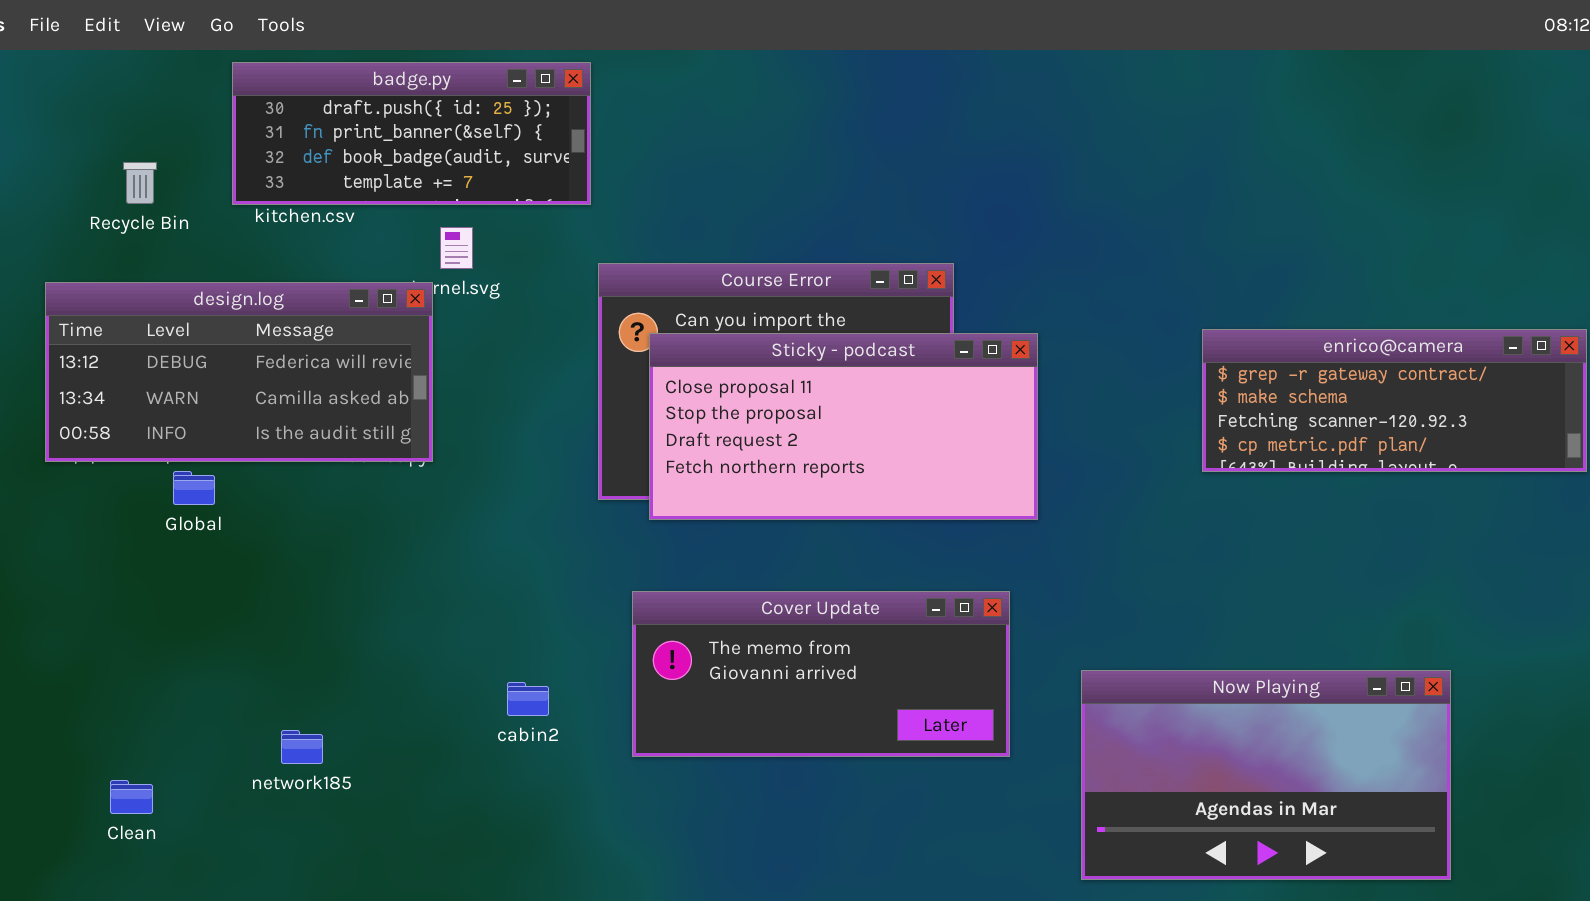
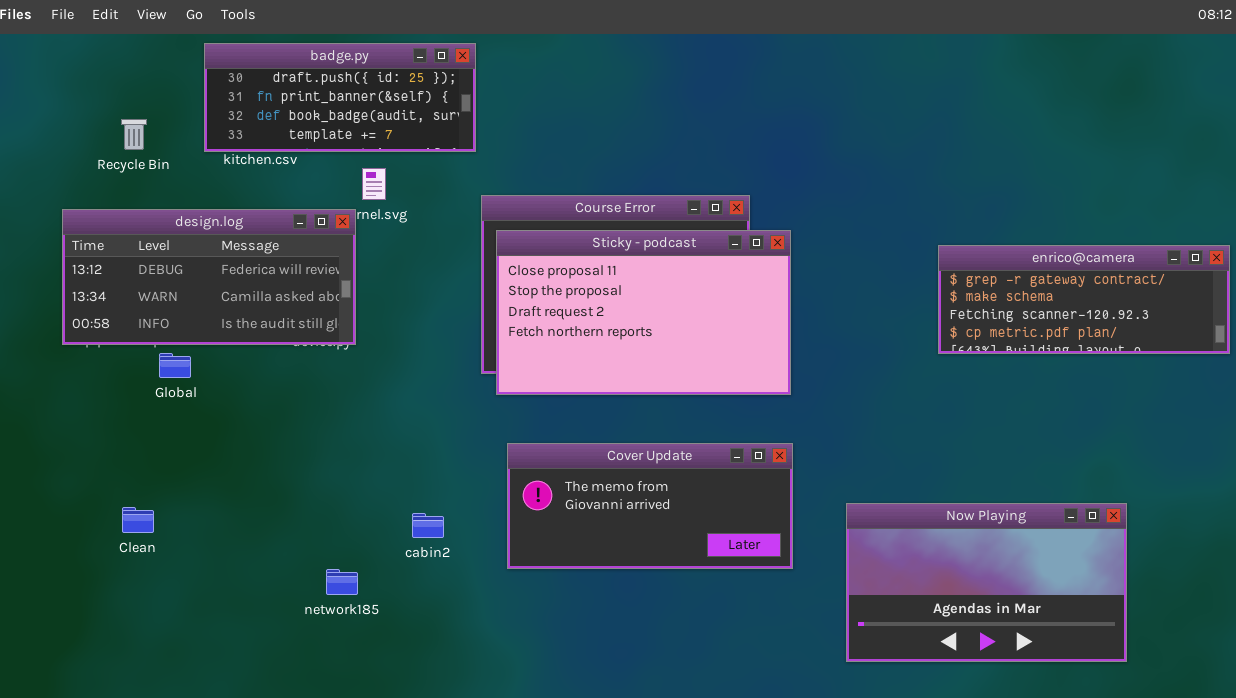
Sticky - podcast: [649,333,1038,520] -> [496,230,791,395], moved, resized
network185: [281,730,323,764] -> [326,569,358,595], moved
Clean: [110,780,153,814] -> [122,507,154,533], moved

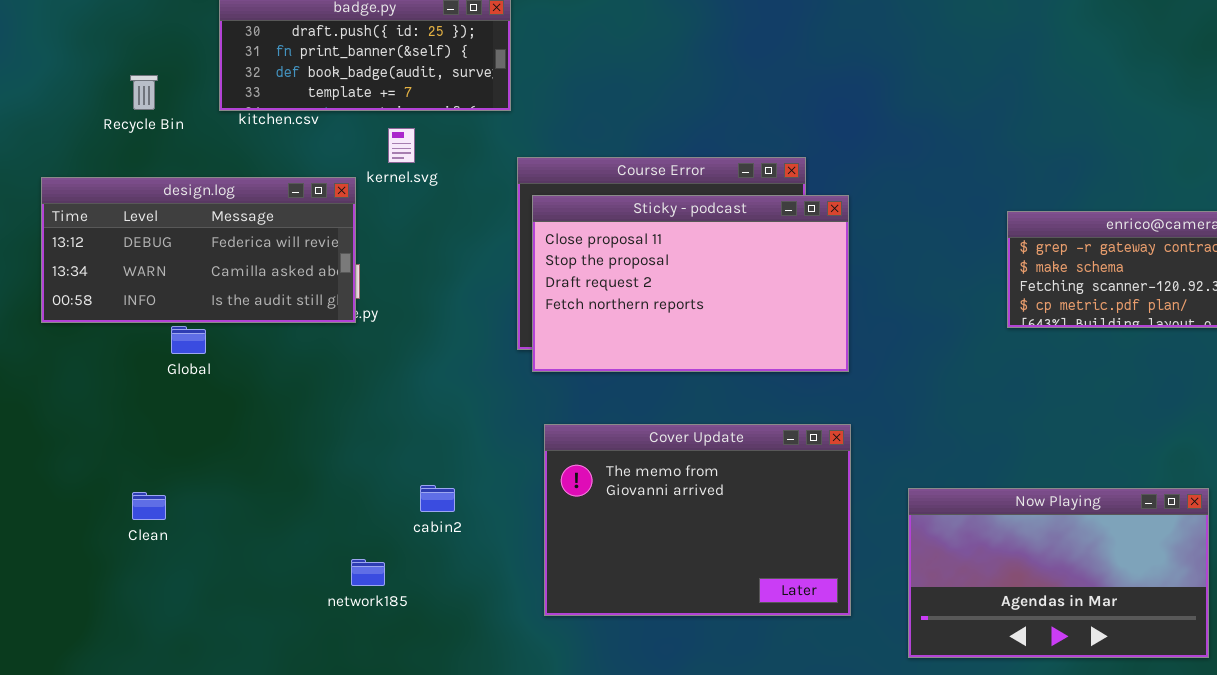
design.log: [62,209,356,345] -> [41,177,356,323], moved
Cover Update: [507,443,793,569] -> [544,424,851,616], resized
cabin2: [412,513,444,538] -> [420,485,455,512], moved

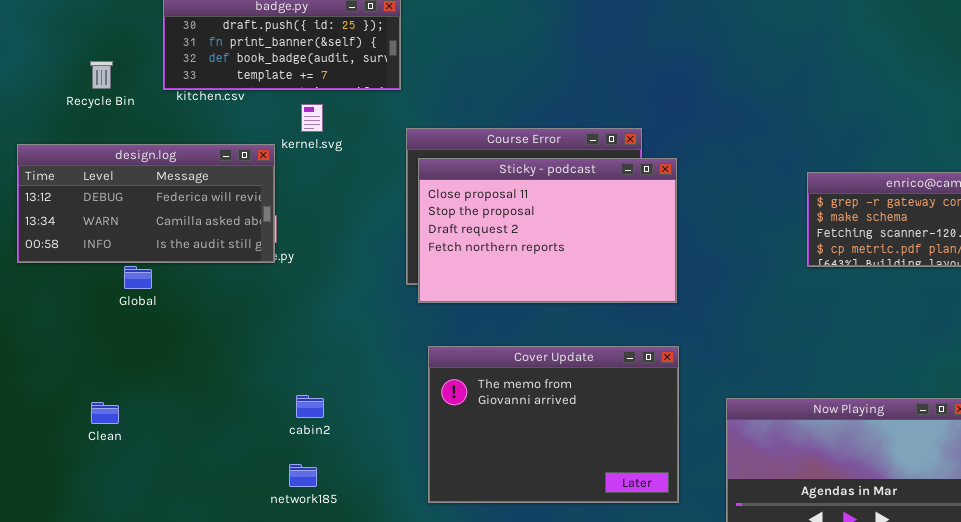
cabin2: [420,485,455,512] -> [296,395,324,418], moved
network185: [351,559,385,586] -> [289,464,317,487], moved

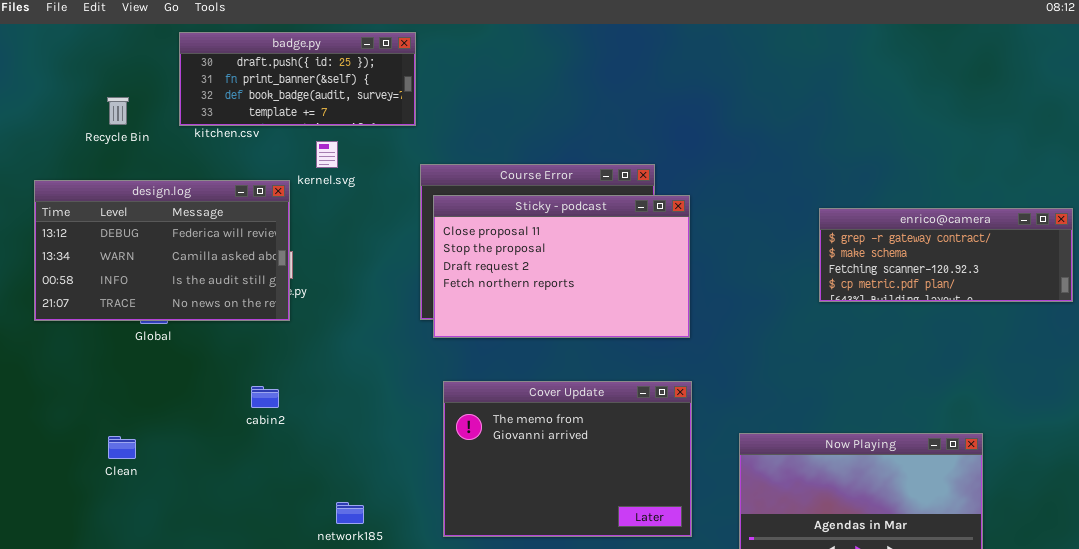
design.log: [17,144,275,263] -> [34,180,290,321], resized
cabin2: [296,395,324,418] -> [251,386,279,408], moved
network185: [289,464,317,487] -> [336,502,364,524], moved

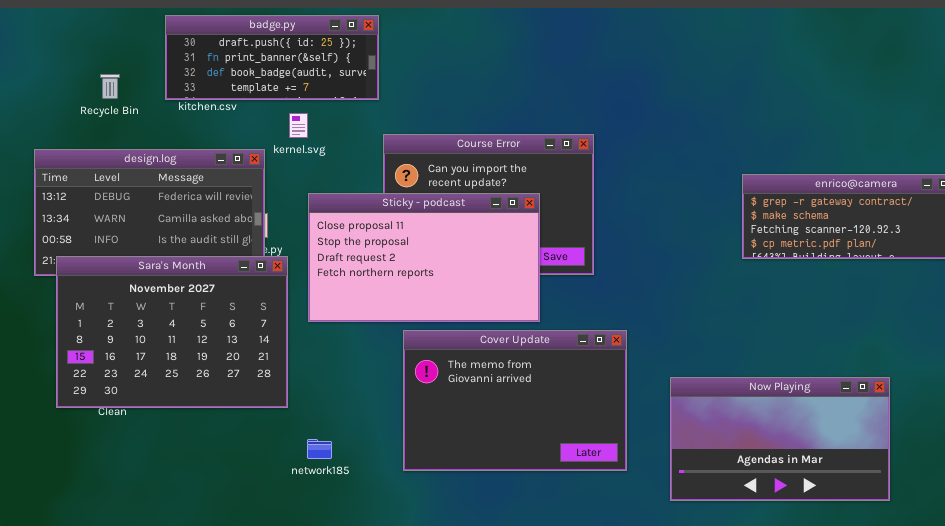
Sticky - podcast: [433,195,690,338] -> [308,193,540,322], moved
Sara's Month: none -> [56,256,288,408], opened

